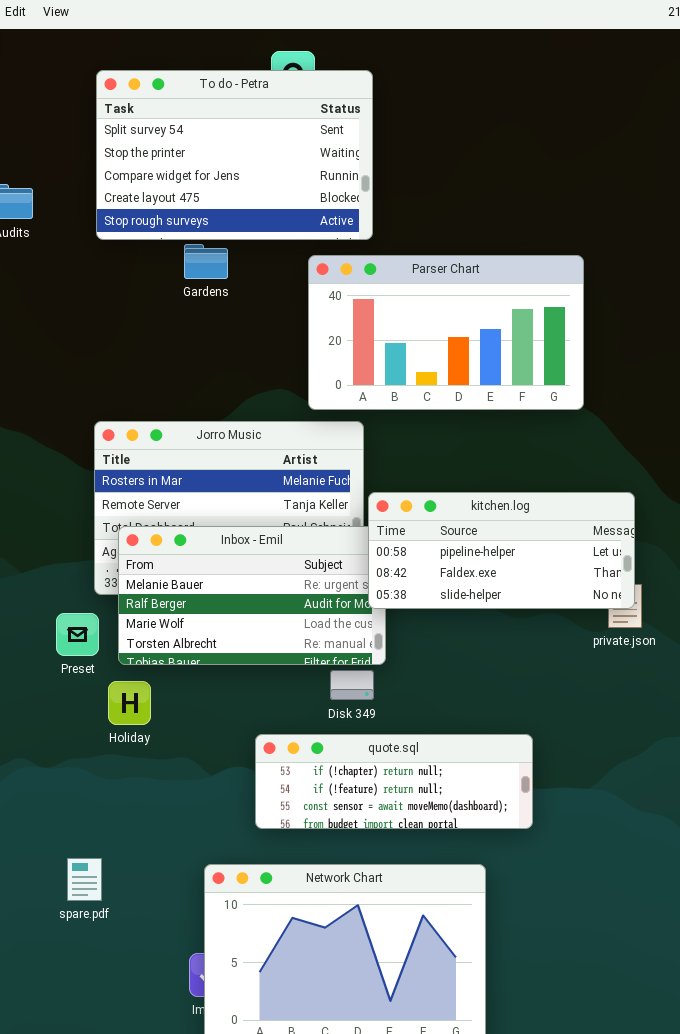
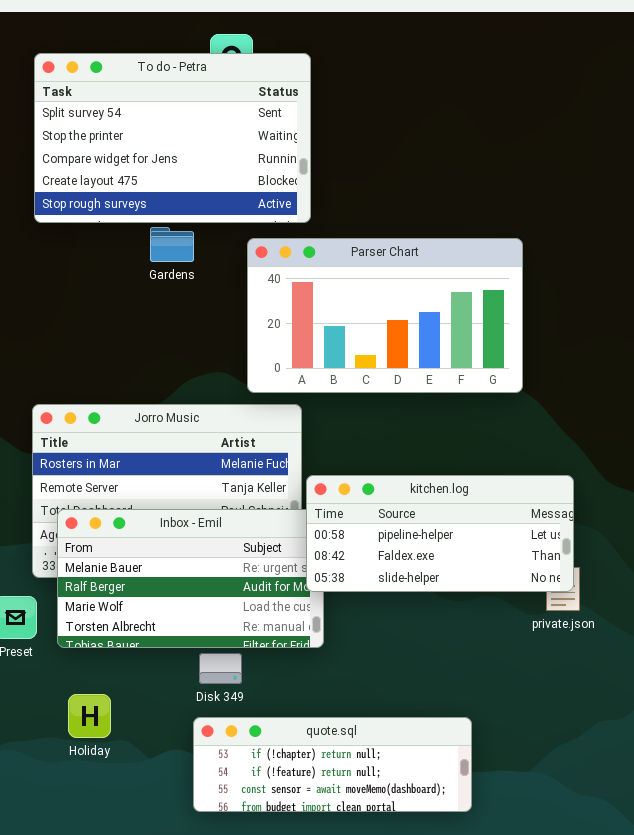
Gardens: [184,244,228,279] -> [150,227,194,262], moved
Disk 349: [330,670,374,700] -> [199,653,242,684], moved
Holiday: [108,681,151,725] -> [68,694,111,738], moved

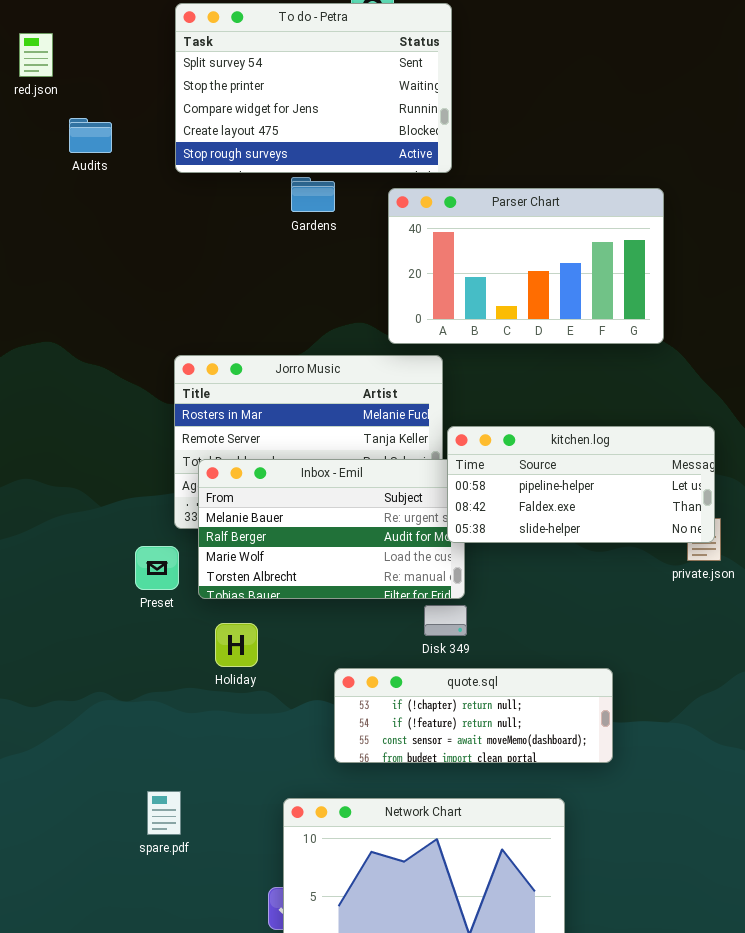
Disk 349: [199,653,242,684] -> [424,605,467,636], moved
Holiday: [68,694,111,738] -> [215,623,258,667], moved

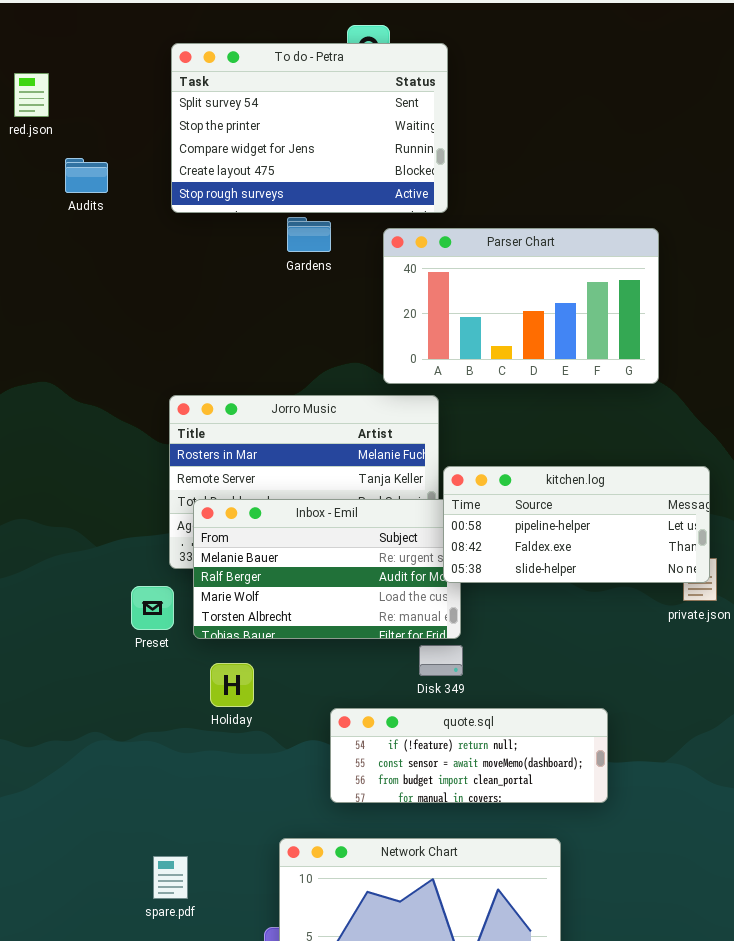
quote.sql: [334,668,613,763] -> [330,708,608,803], scrolled down 1 row
spare.pdf: [147,791,181,835] -> [153,856,188,899], moved

